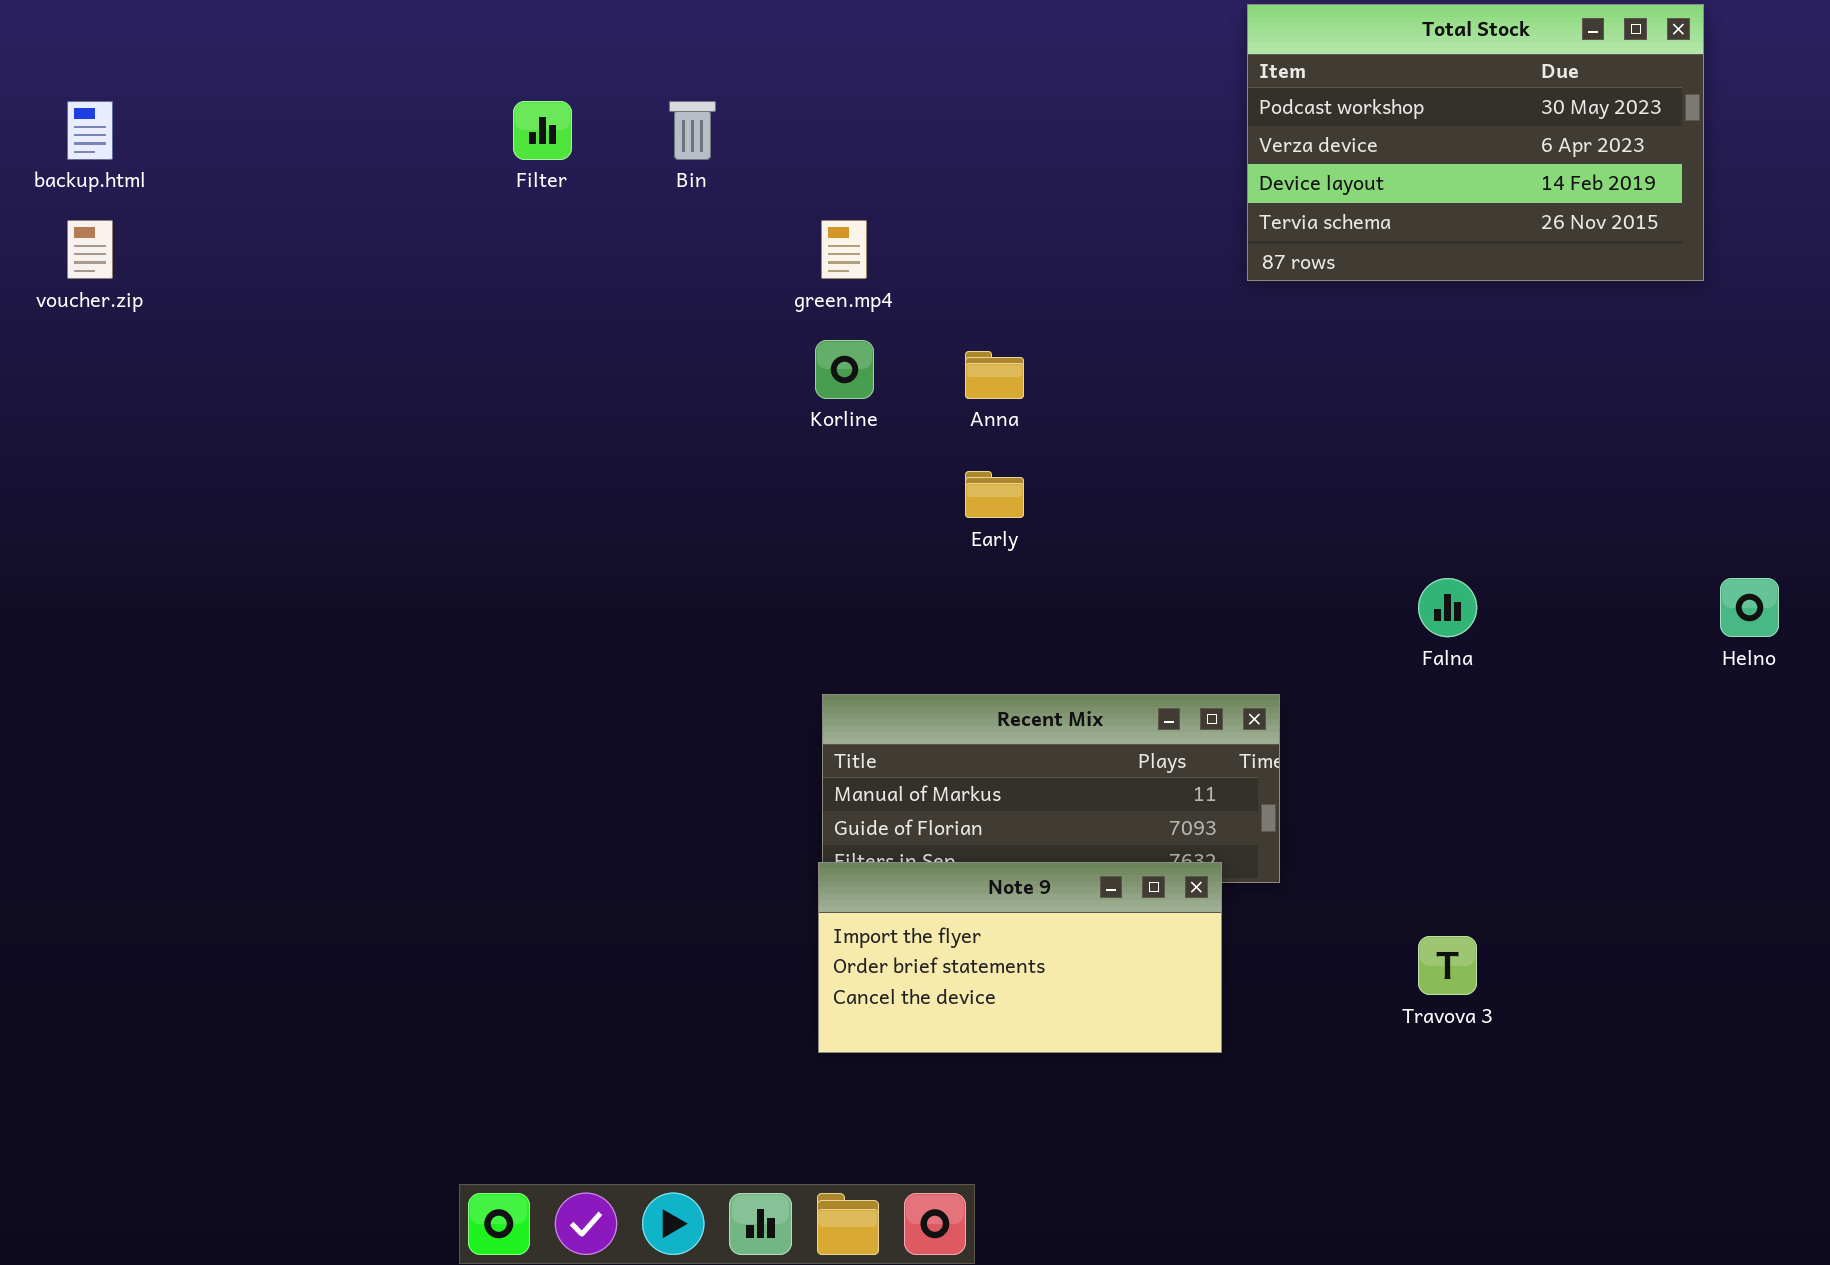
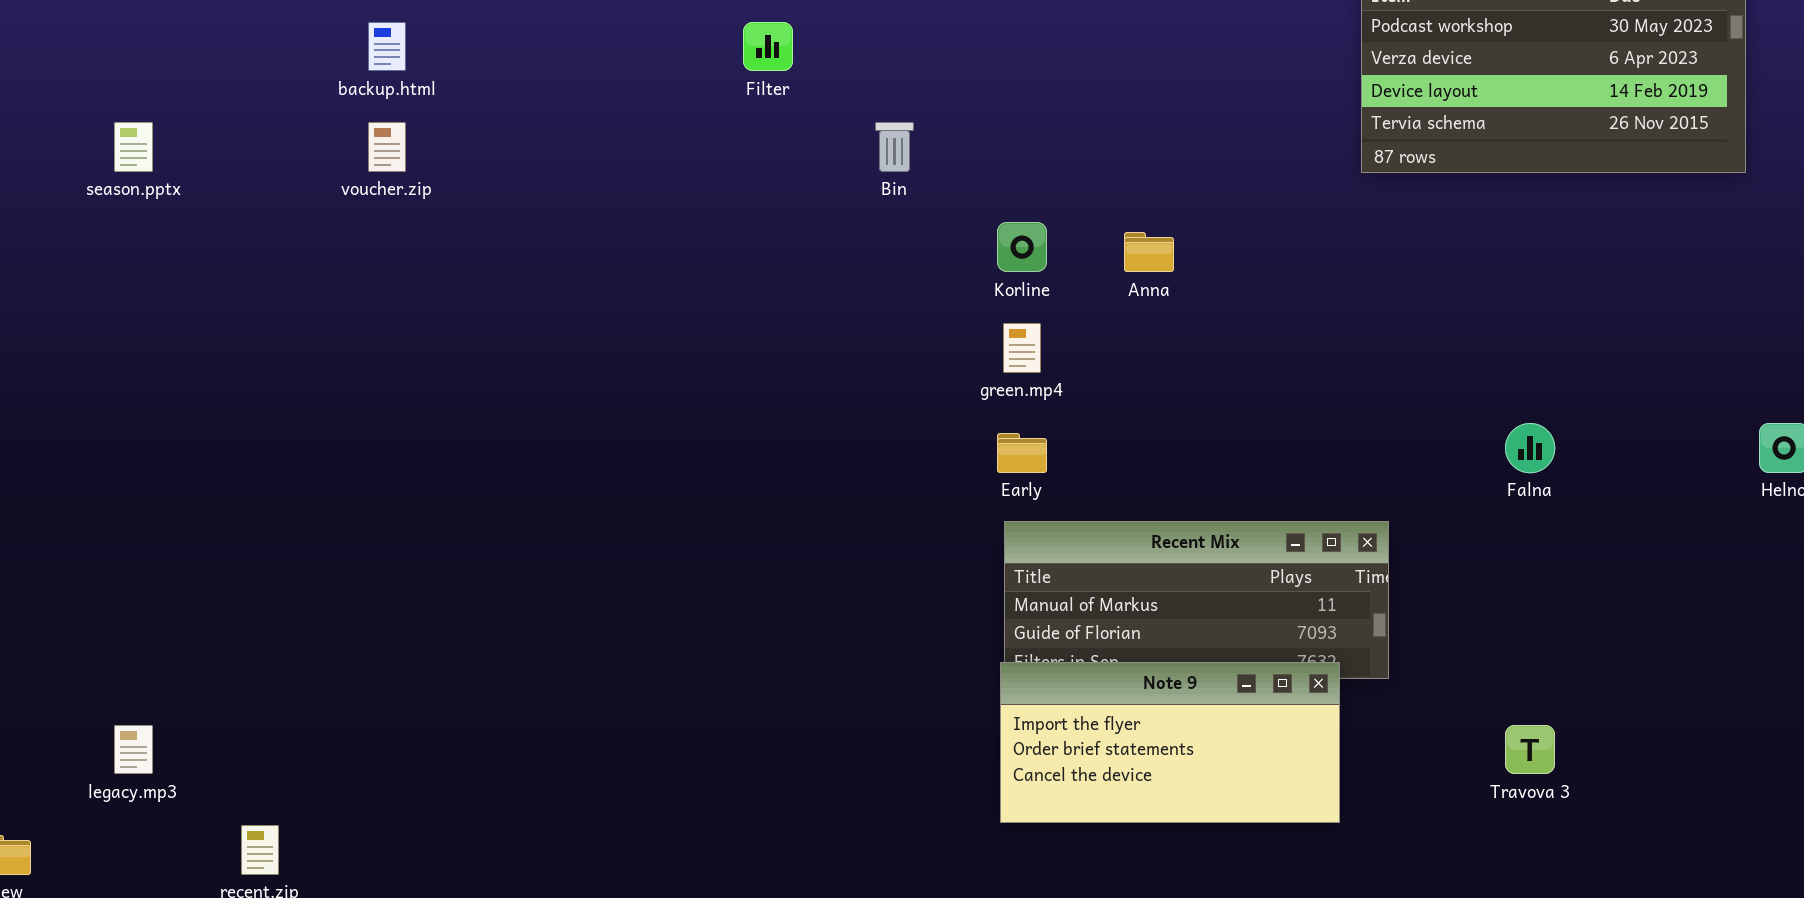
Bin: [669,101,716,160] -> [875,122,914,172], moved
green.mp4: [821,220,867,279] -> [1003,323,1041,373], moved
Early: [965,471,1024,518] -> [997,433,1047,473], moved

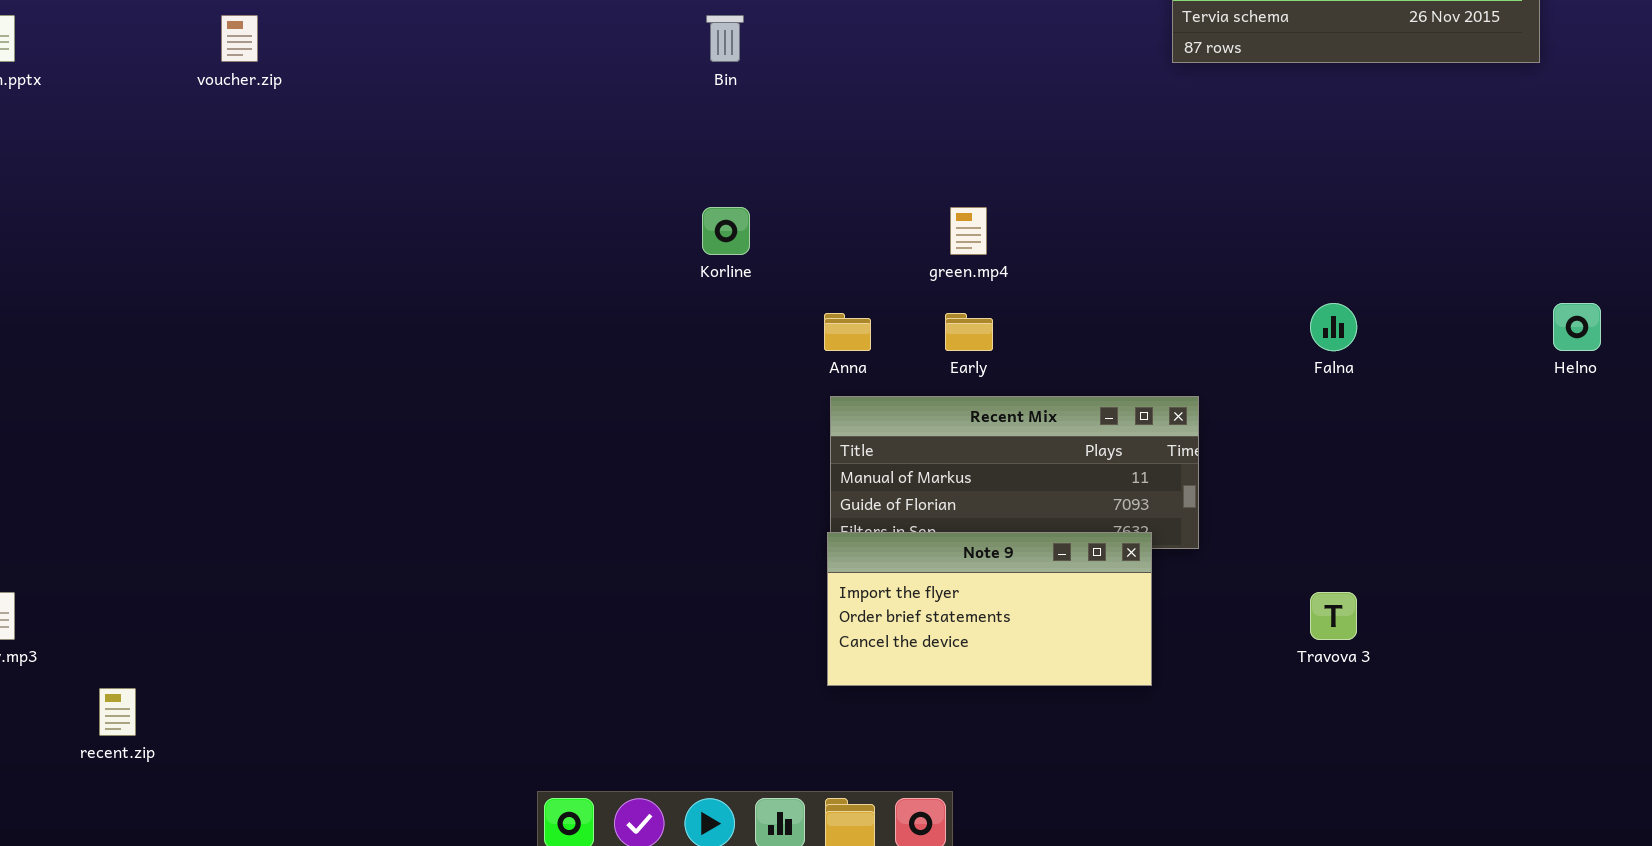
Korline: [997,222,1047,272] -> [702,207,750,255], moved
Anna: [1124,232,1174,272] -> [824,313,871,351], moved
green.mp4: [1003,323,1041,373] -> [950,207,987,255], moved
Early: [997,433,1047,473] -> [945,313,993,351], moved

